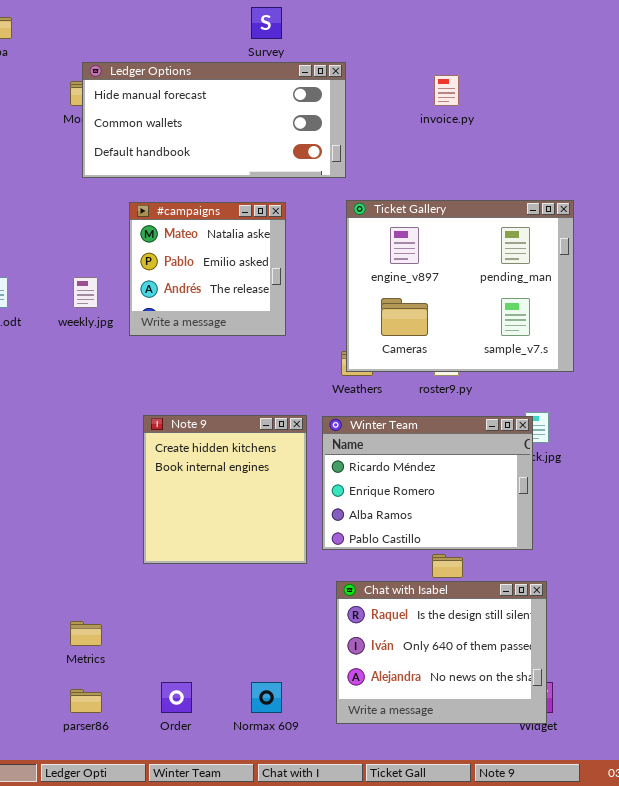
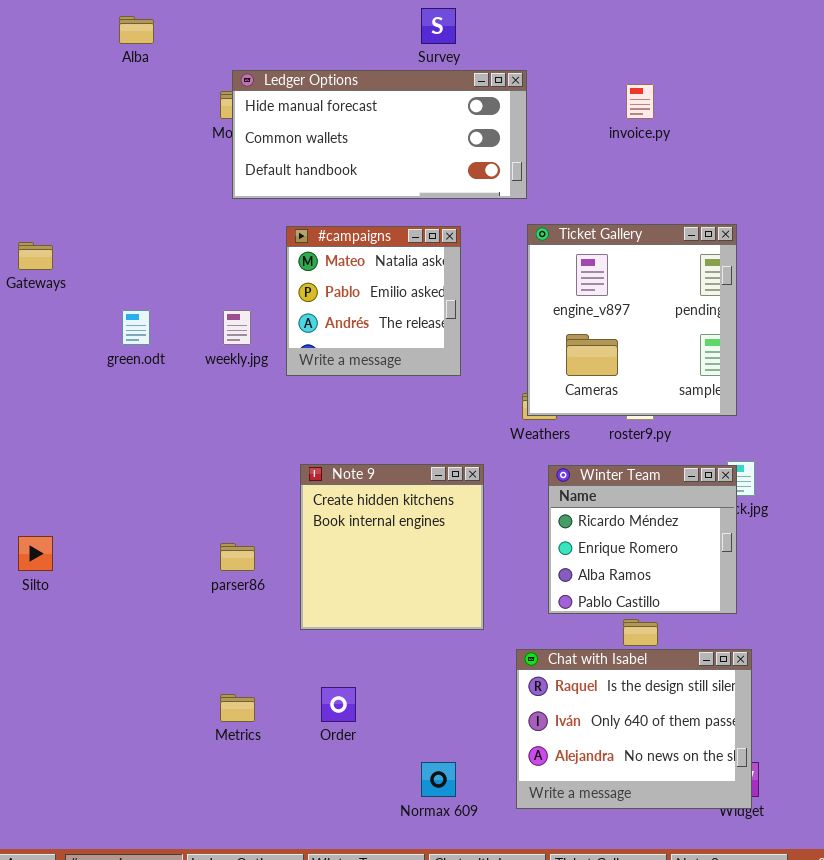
Ticket Gallery: [346,200,574,372] -> [527,224,737,416], resized
Winter Team: [322,416,533,550] -> [548,465,737,614], resized
Order: [161,682,192,713] -> [321,687,356,722], moved
parser86: [70,689,102,713] -> [220,543,255,571], moved

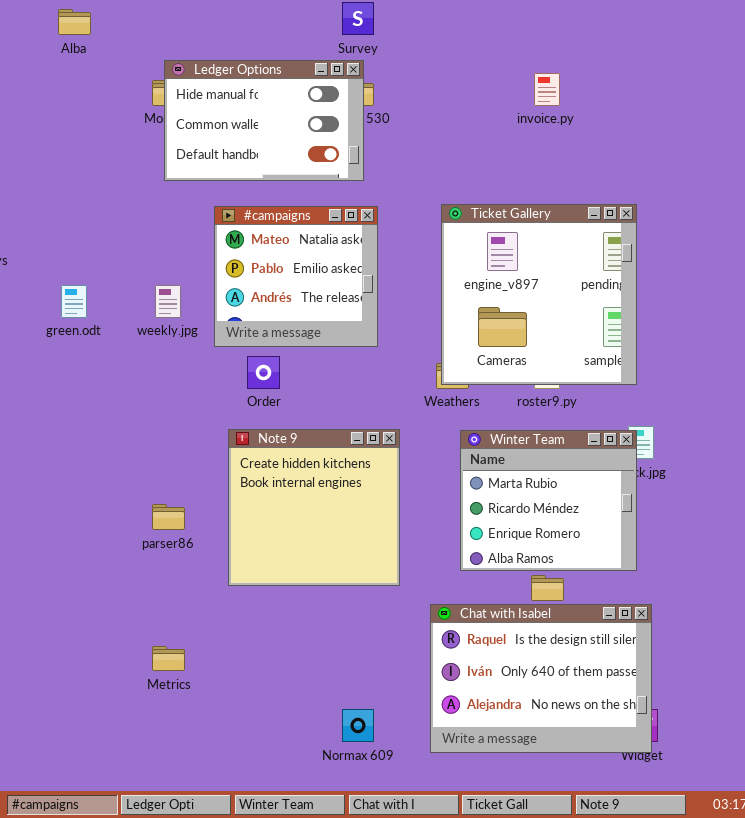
Ledger Options: [232,70,527,199] -> [164,60,364,181], resized
Winter Team: [548,465,737,614] -> [460,430,637,571], scrolled up 1 row
Order: [321,687,356,722] -> [247,356,280,389], moved

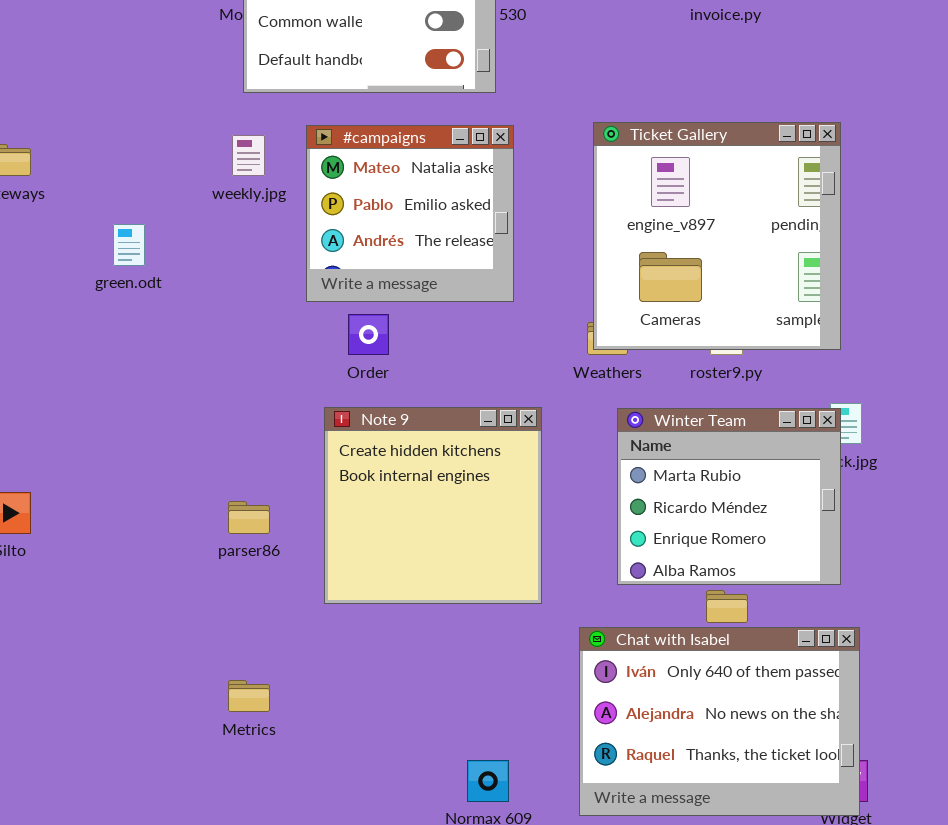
weekly.jpg: [155,285,181,318] -> [232,135,265,176], moved
Chat with Isabel: [430,604,652,753] -> [579,627,860,816], scrolled down 1 row

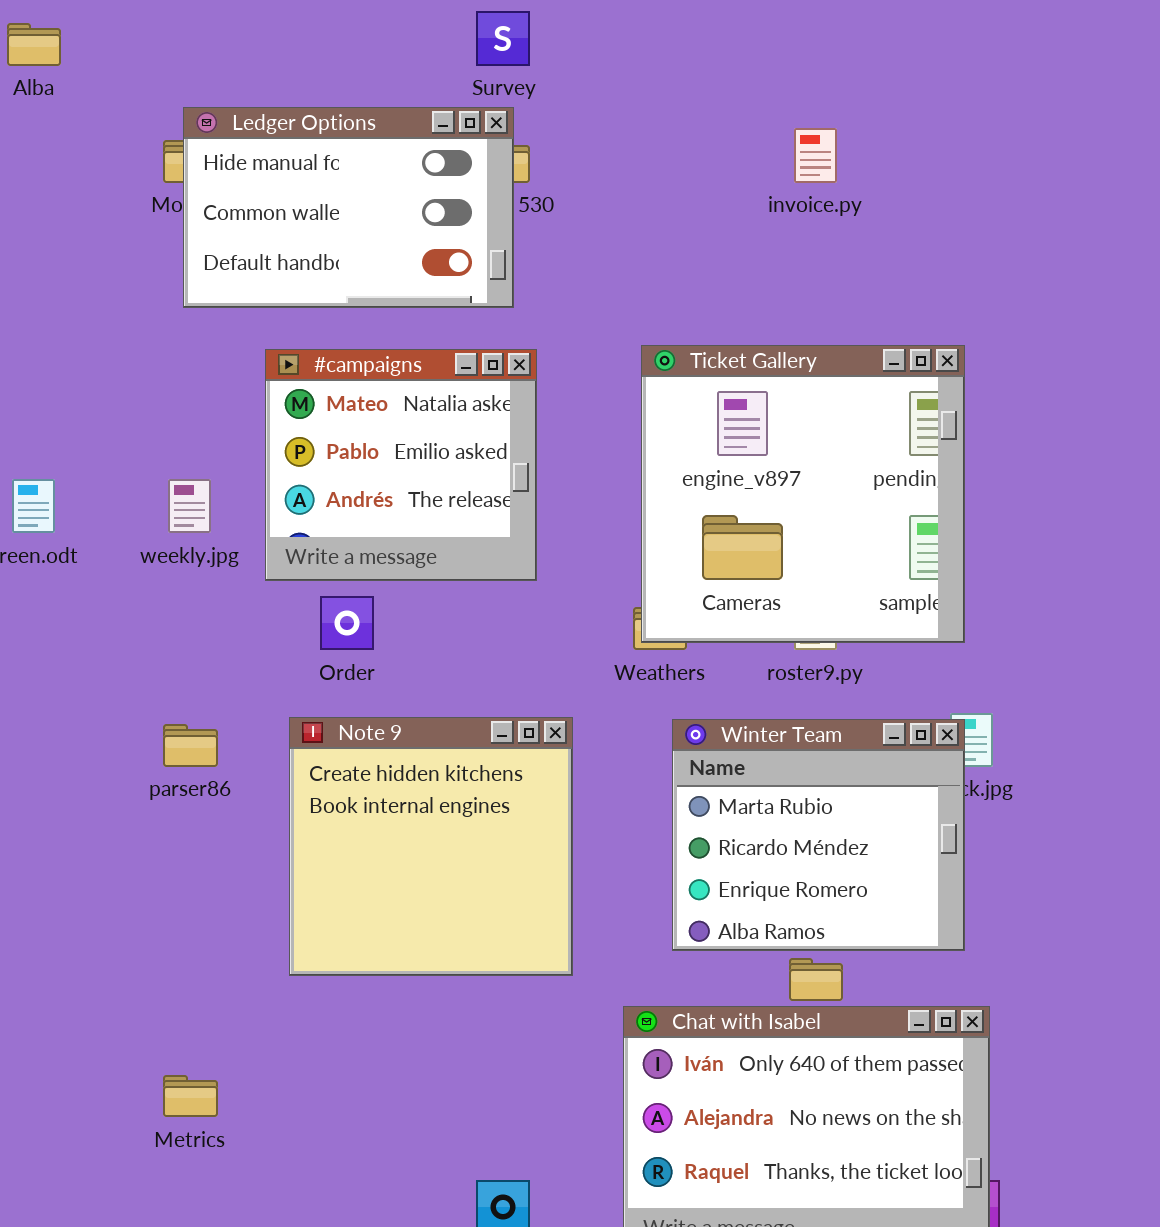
weekly.jpg: [232,135,265,176] -> [168,479,211,533], moved
parser86: [228,501,270,534] -> [163,724,218,767], moved

